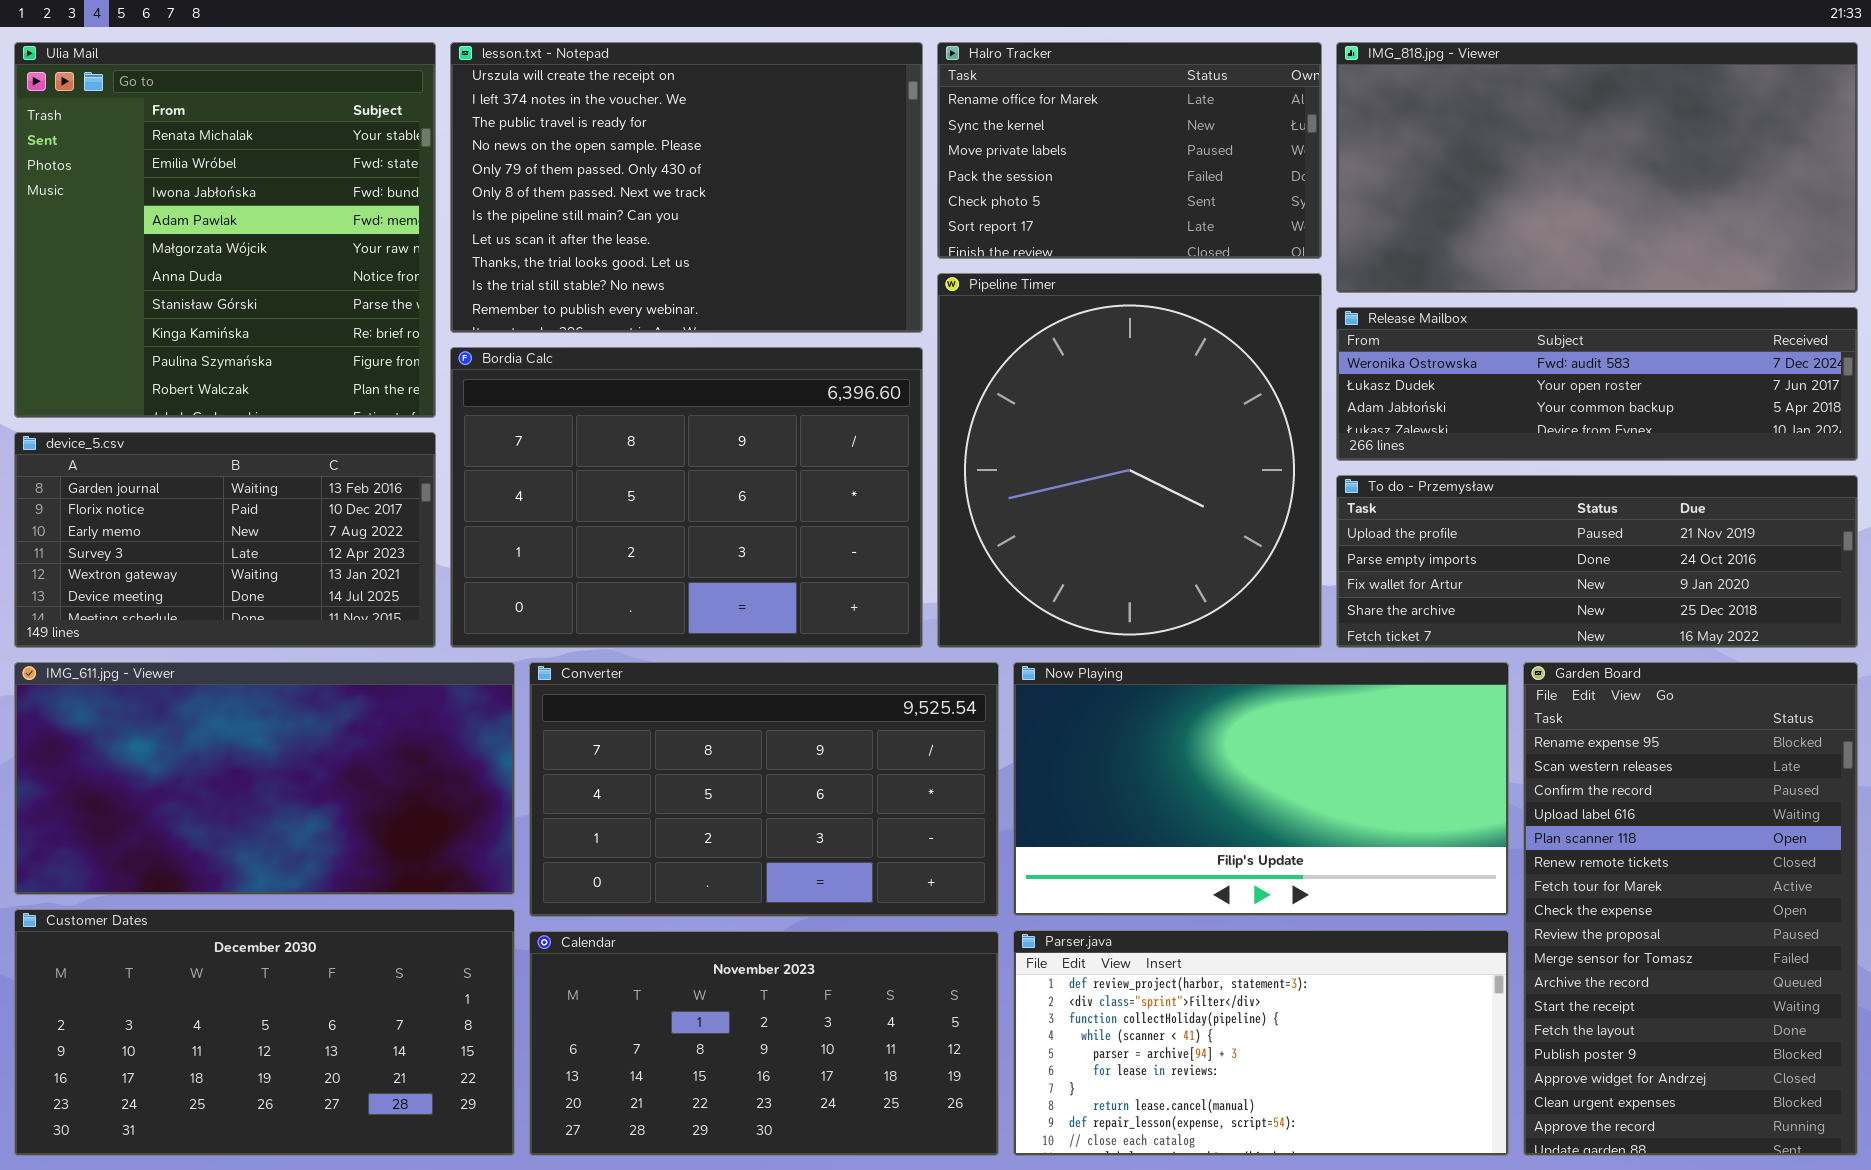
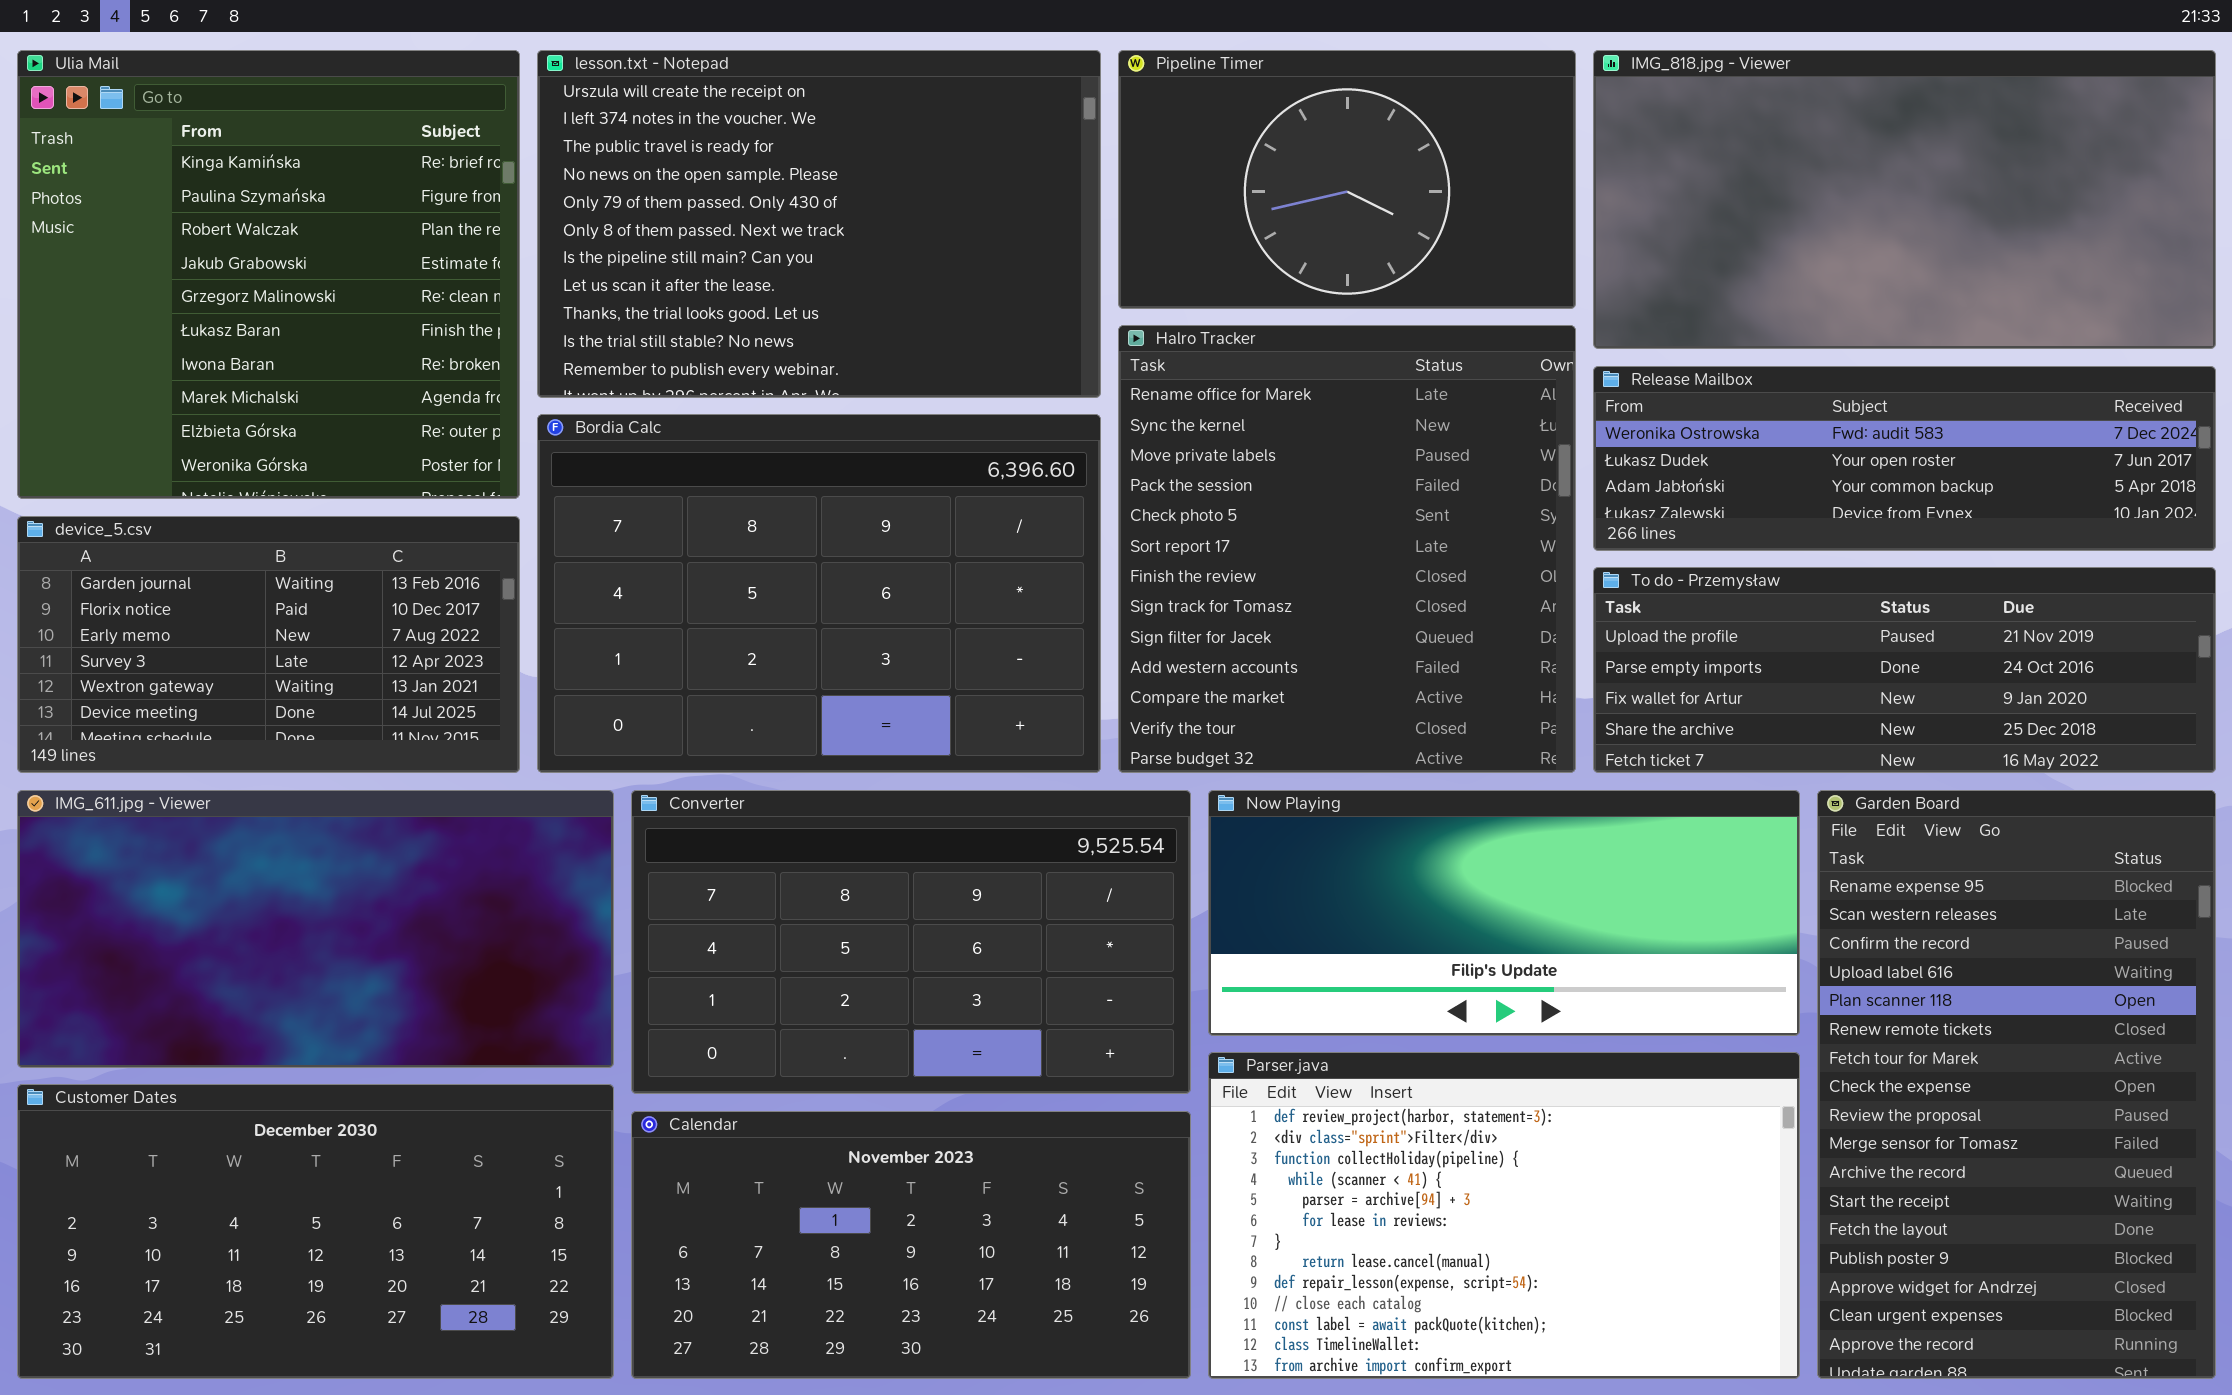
Ulia Mail: [14,42,436,418] -> [17,50,520,499], scrolled down 7 rows
Halro Tracker: [937,42,1322,259] -> [1118,325,1576,773], moved, resized
Pipeline Timer: [937,273,1322,648] -> [1118,50,1576,309], moved, resized
Now Playing: [1013,662,1509,916] -> [1208,790,1800,1036], resized
Parser.java: [1013,930,1509,1156] -> [1208,1052,1800,1379], resized

